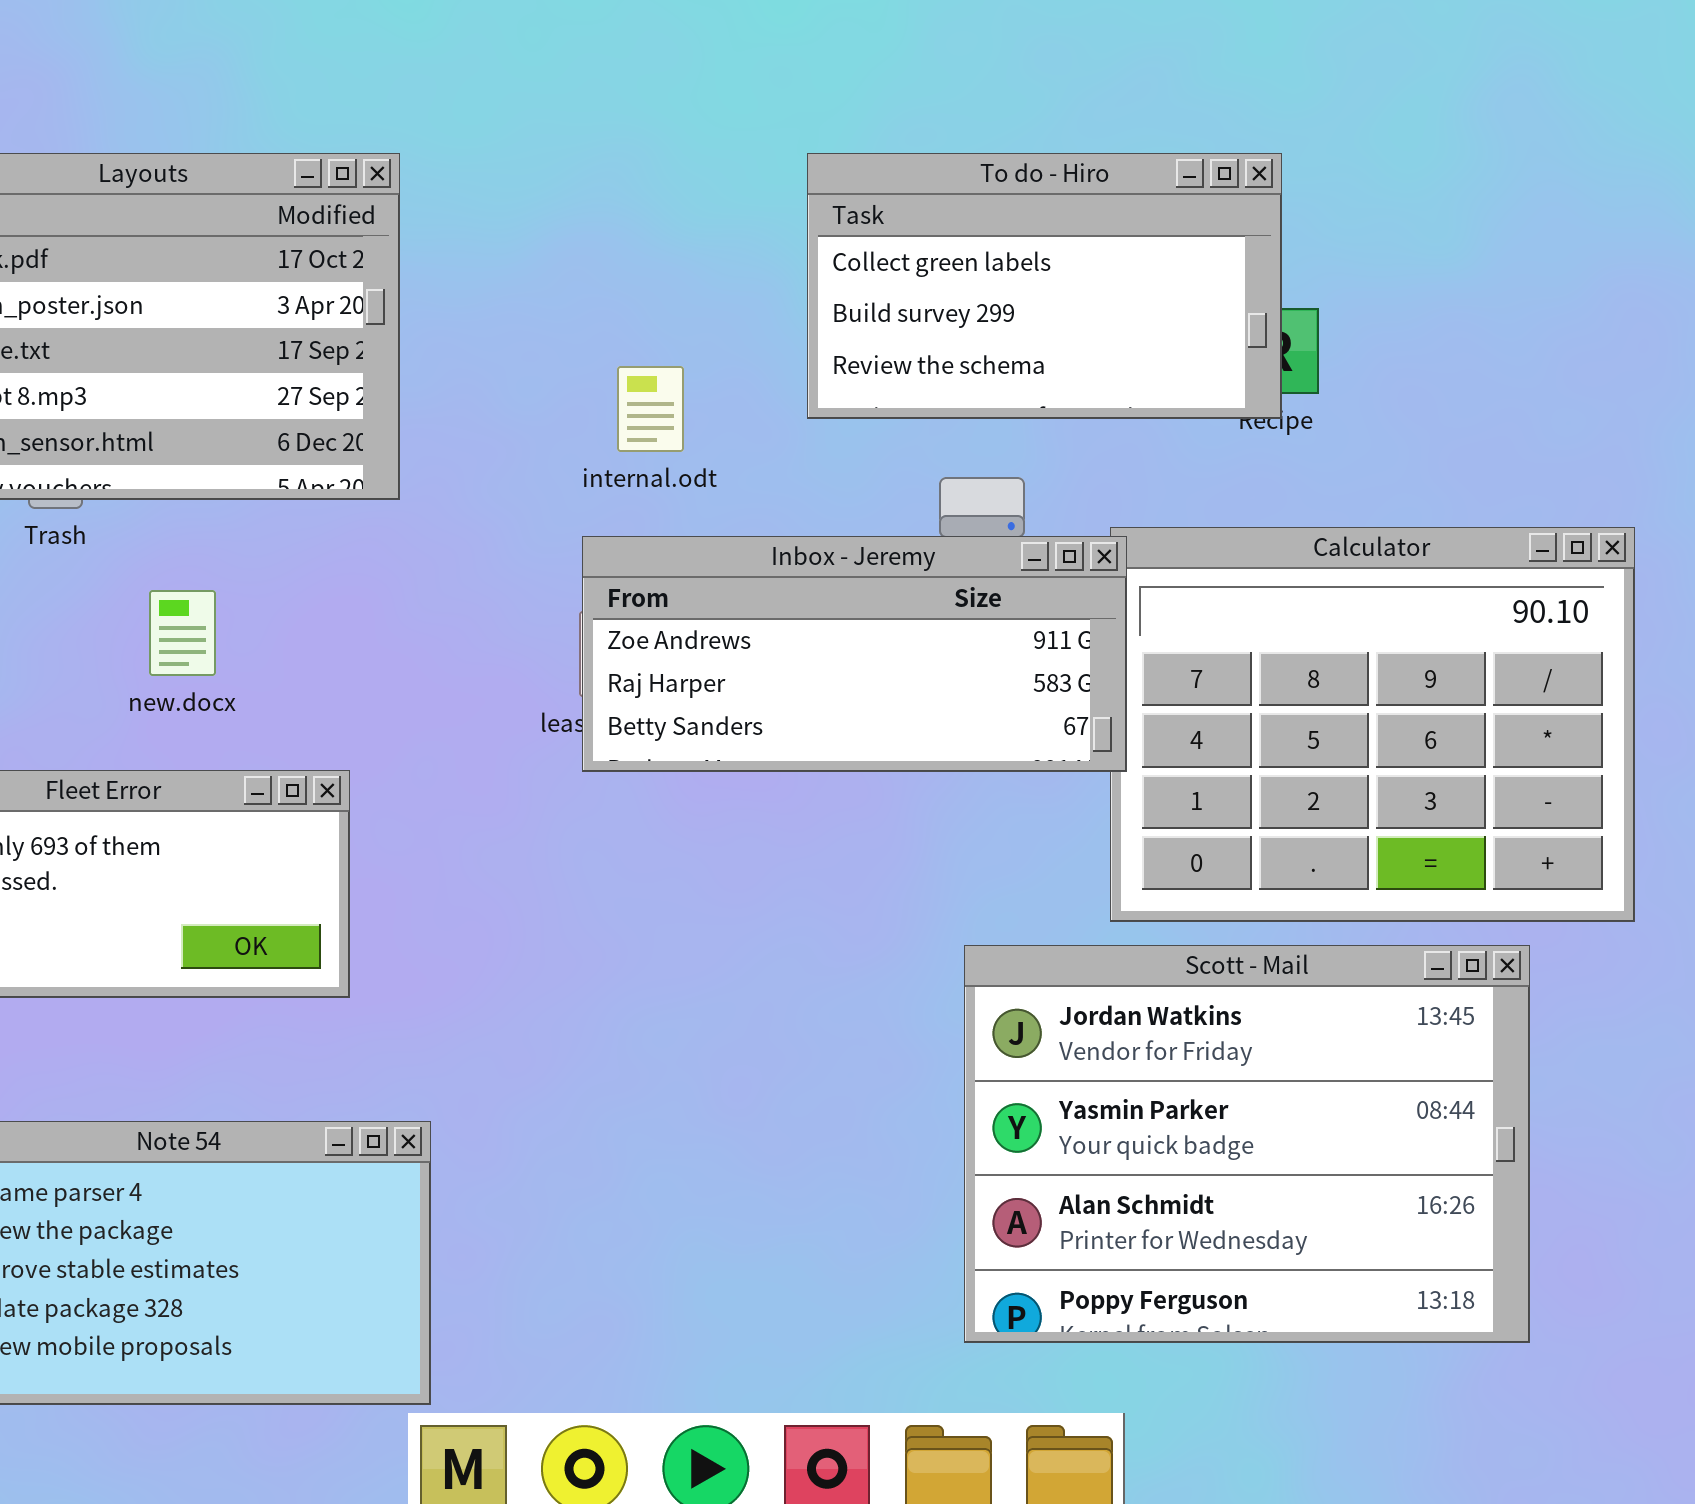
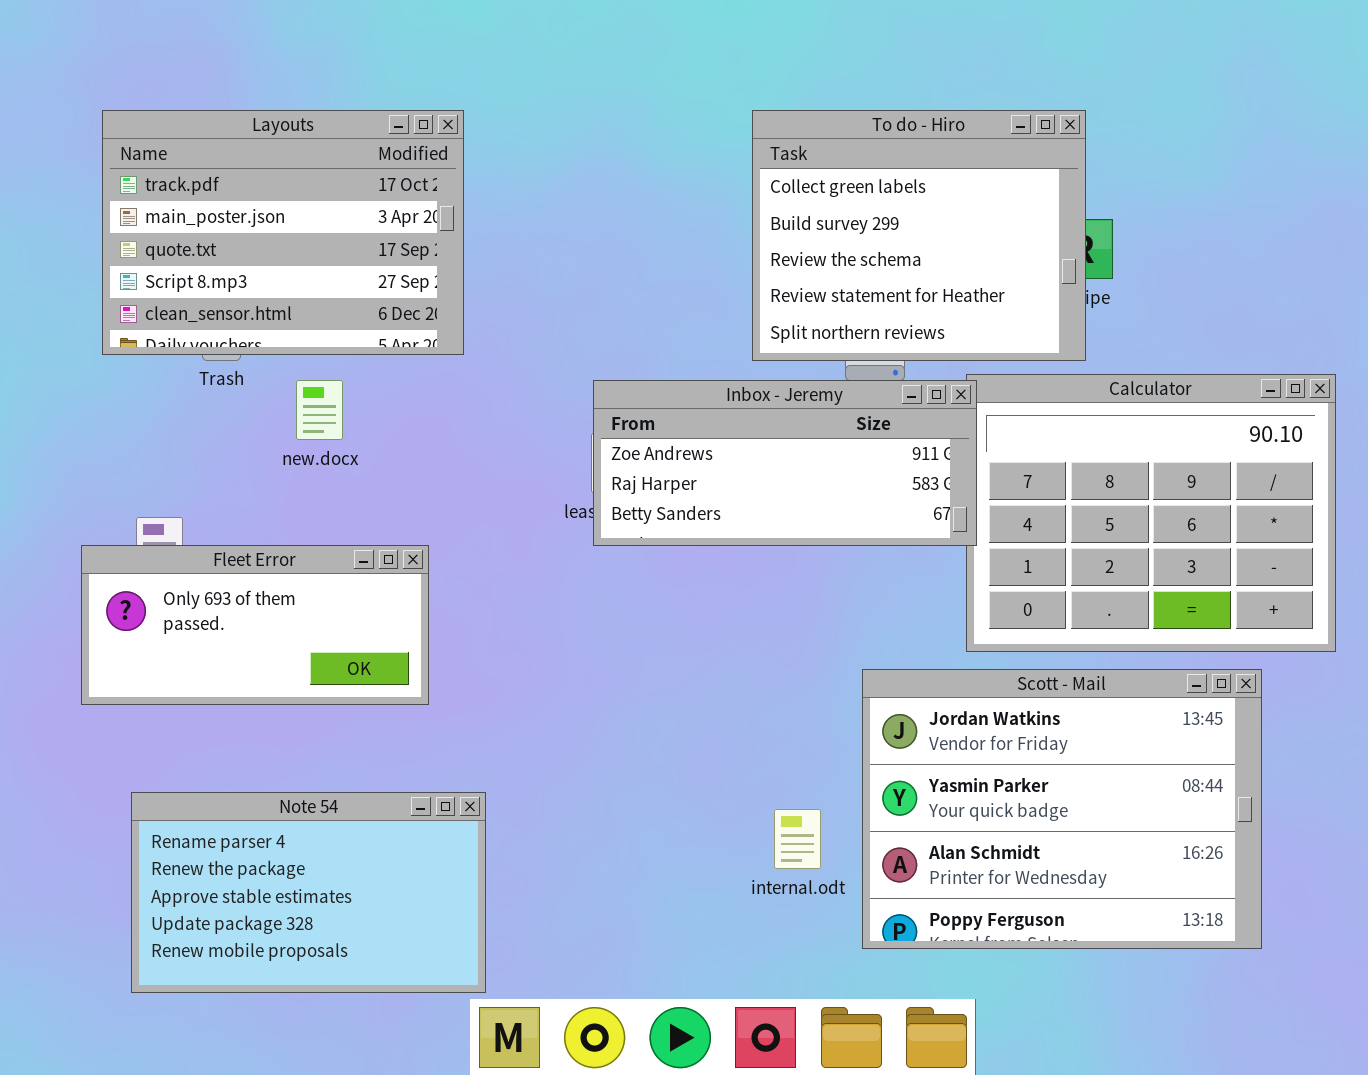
To do - Hiro: [807,153,1282,419] -> [752,110,1086,361], resized
internal.odt: [617,366,684,452] -> [774,809,821,869], moved
new.docx: [149,590,216,676] -> [296,380,343,440], moved

